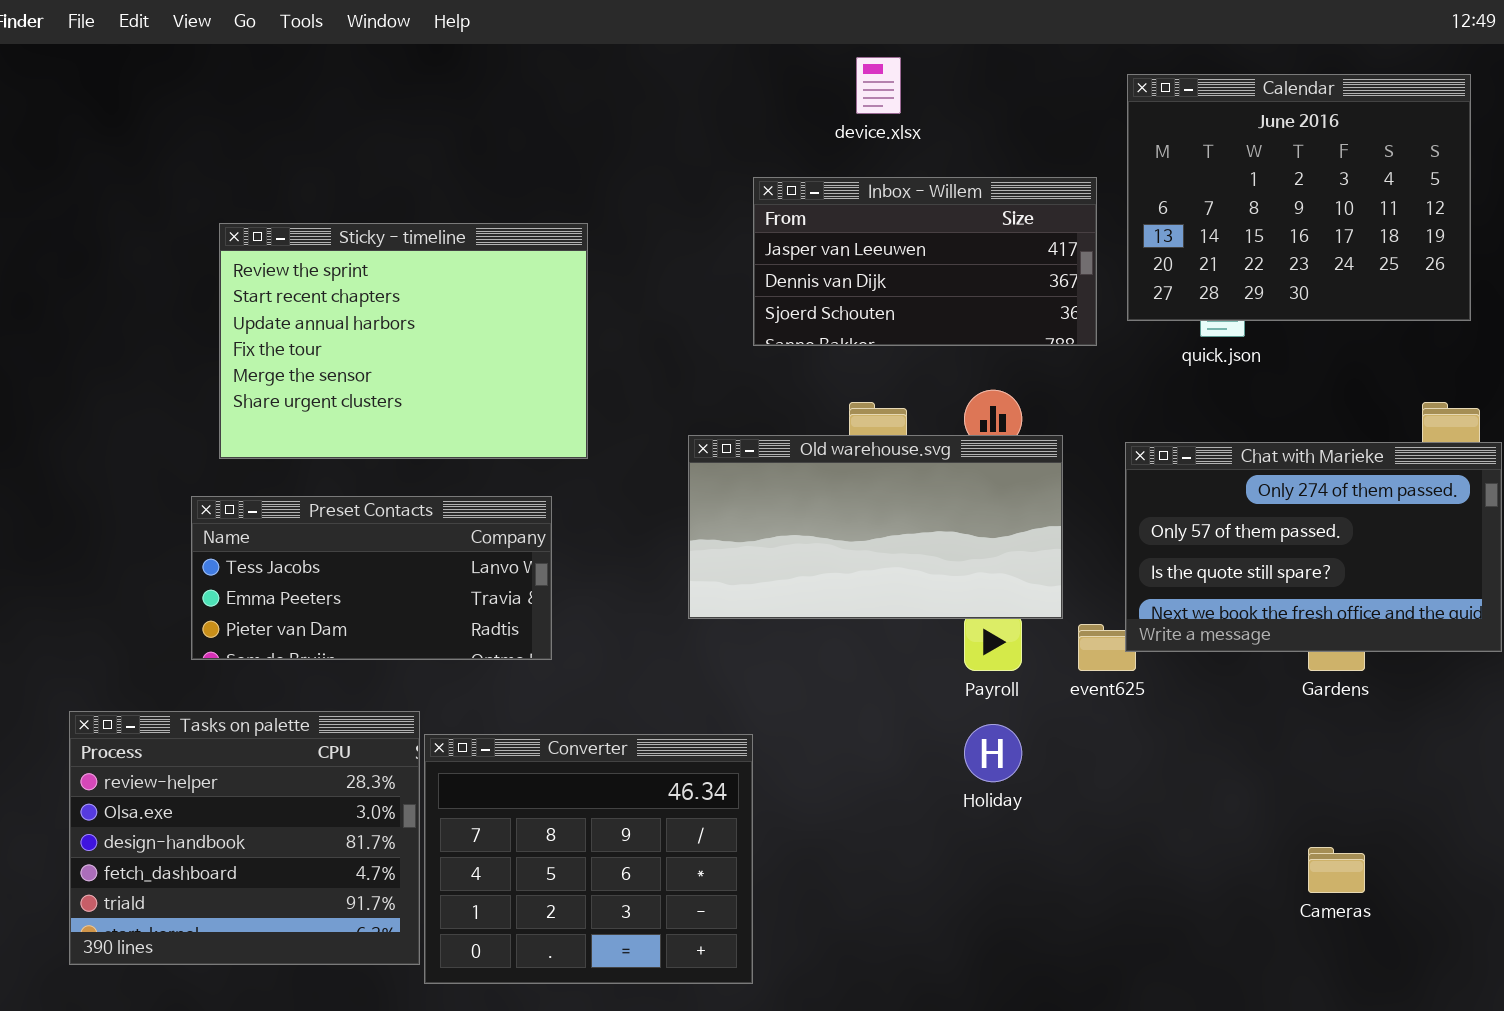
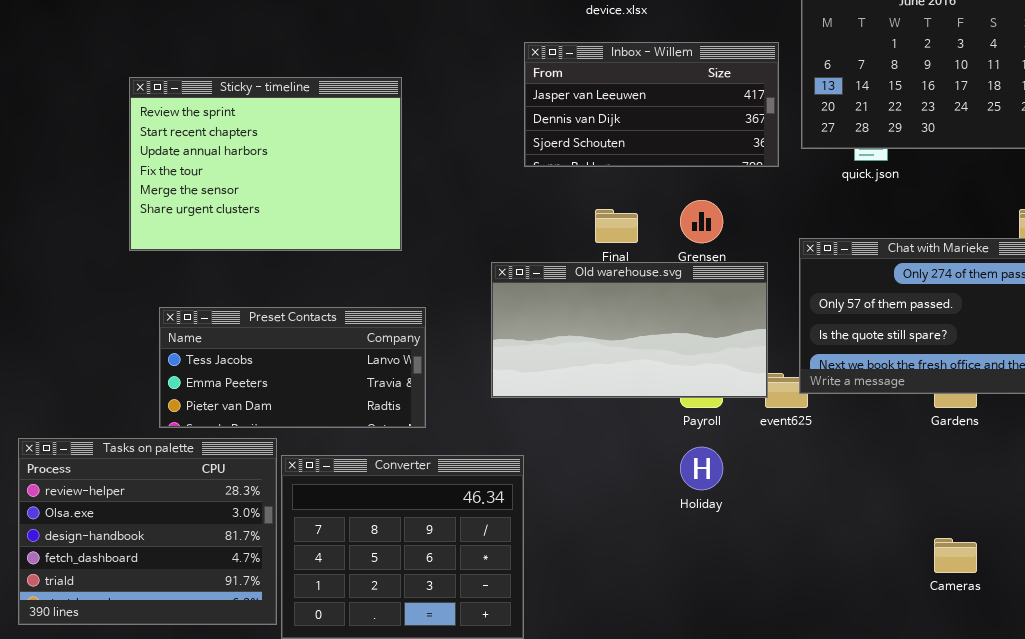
Old warehouse.svg: [688,435,1063,619] -> [491,262,768,398], moved
Preset Contacts: [191,496,552,660] -> [159,307,426,428], moved

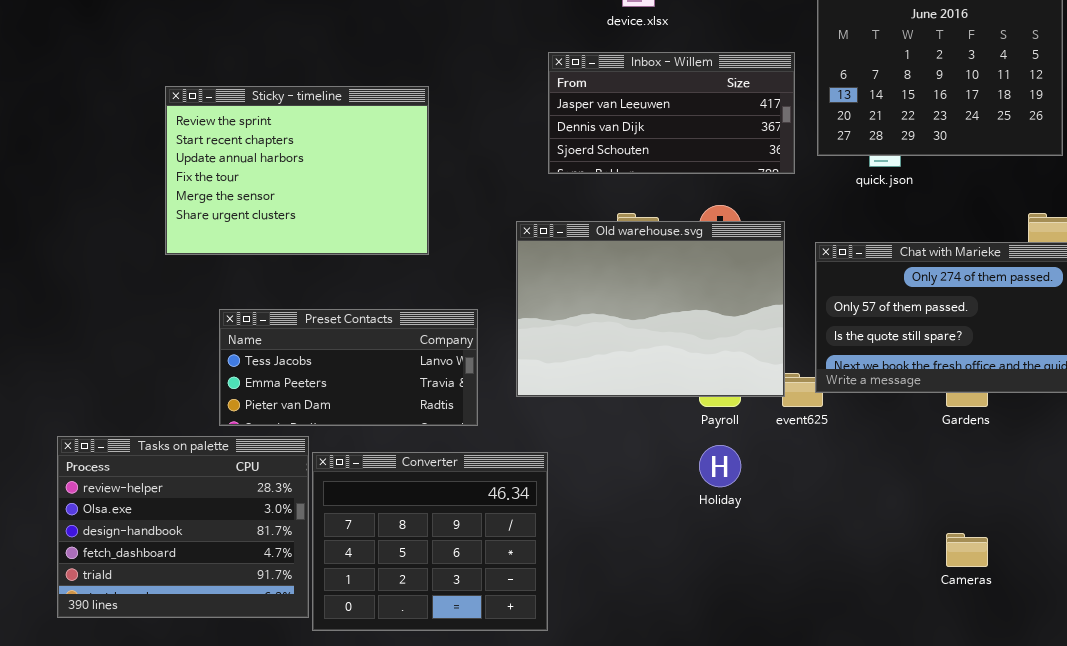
Old warehouse.svg: [491,262,768,398] -> [516,221,785,397], resized
Preset Contacts: [159,307,426,428] -> [219,309,478,426], moved

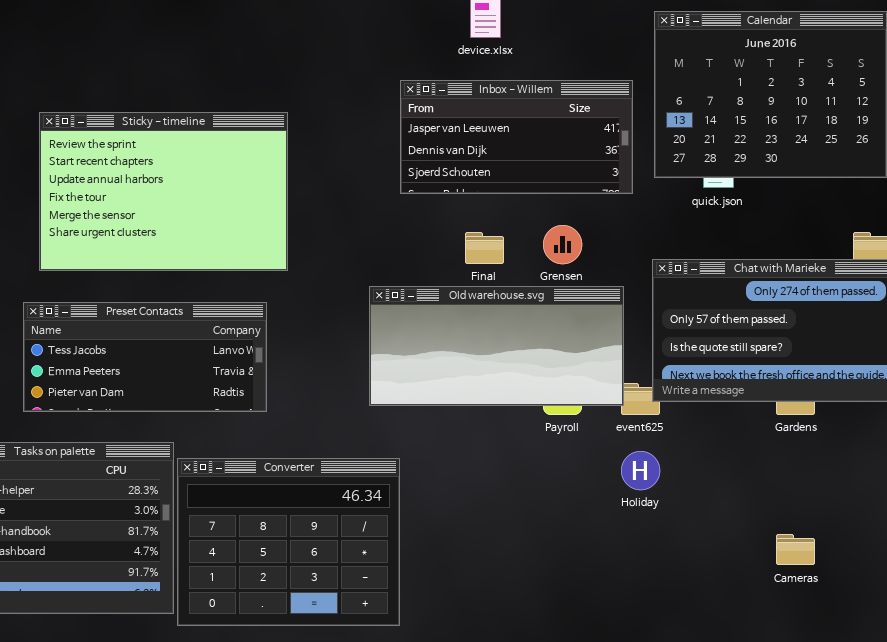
Old warehouse.svg: [516,221,785,397] -> [369,286,624,406], resized
Preset Contacts: [219,309,478,426] -> [23,302,267,412], moved
Holiday: [699,445,741,487] -> [621,451,660,490], moved

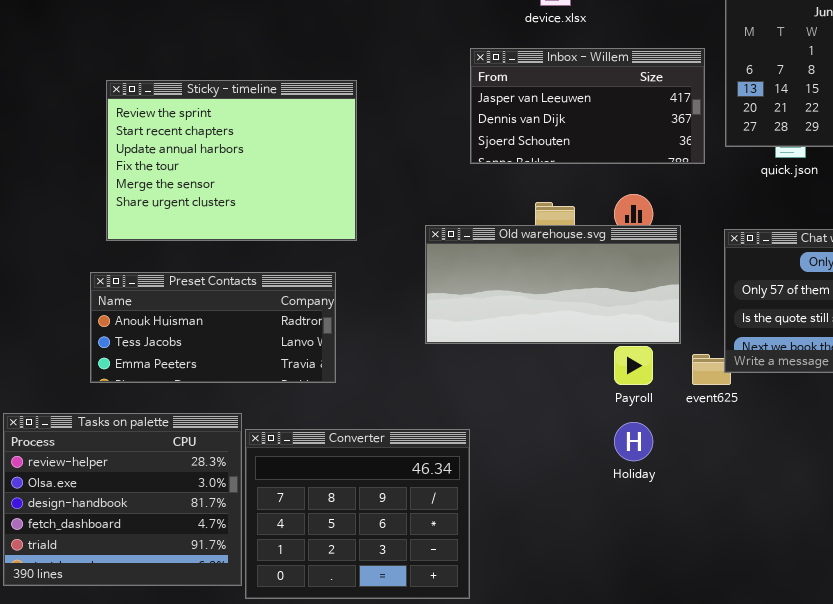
Old warehouse.svg: [369,286,624,406] -> [425,225,681,344], moved
Preset Contacts: [23,302,267,412] -> [90,272,336,383], scrolled up 1 row
Holiday: [621,451,660,490] -> [614,422,653,461], moved

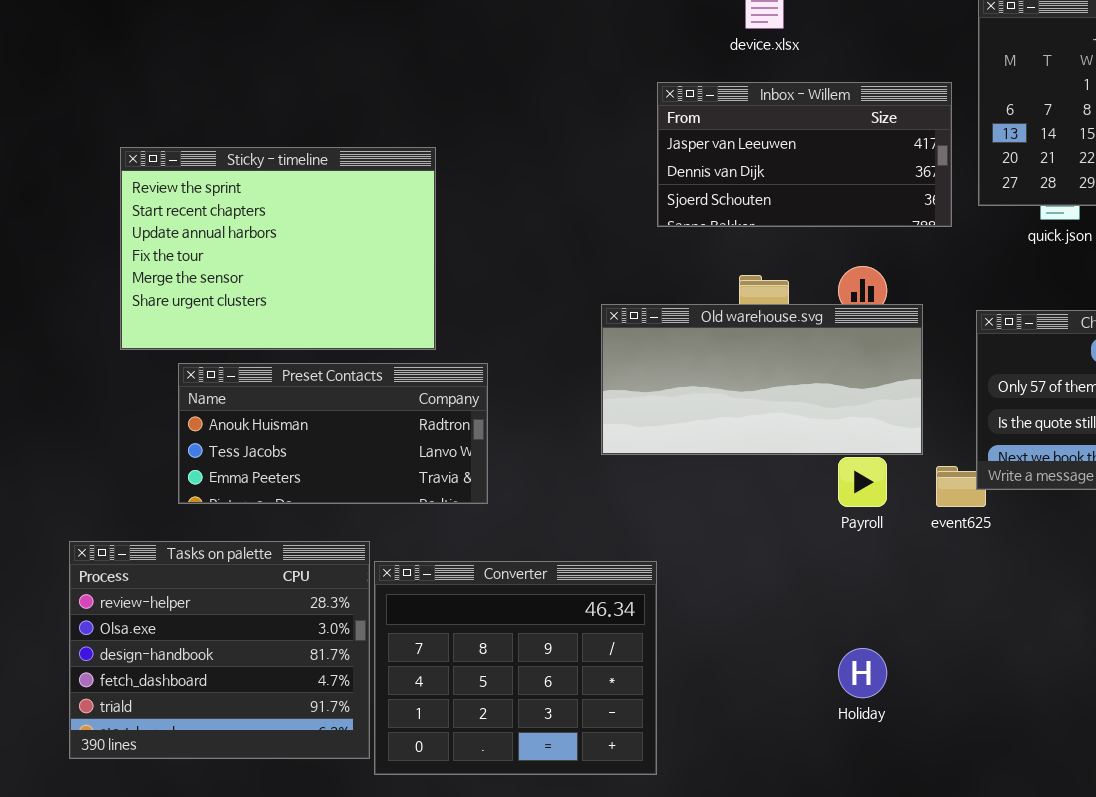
Sticky - timeline: [106,80,357,241] -> [120,147,436,350], moved
Holiday: [614,422,653,461] -> [838,648,887,698], moved

